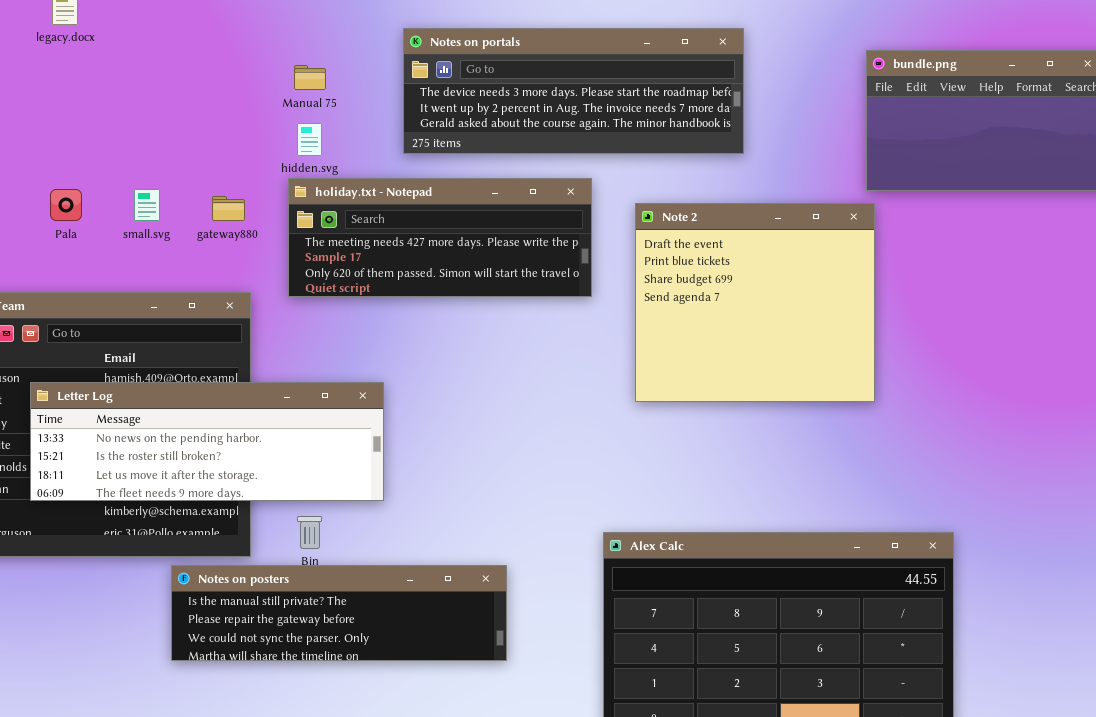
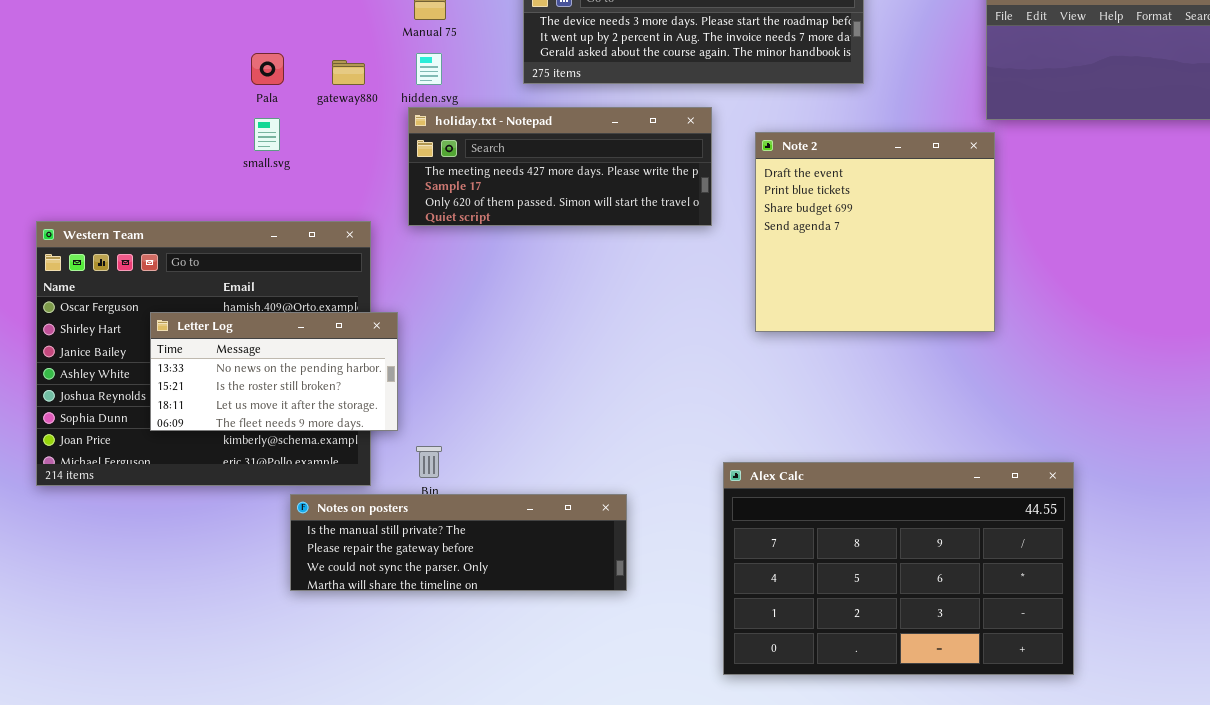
Pala: [50,189,82,221] -> [251,53,284,85], moved
gateway880: [212,196,245,221] -> [332,60,365,85], moved
Letter Log: [30,382,384,501] -> [150,312,398,431], resized

